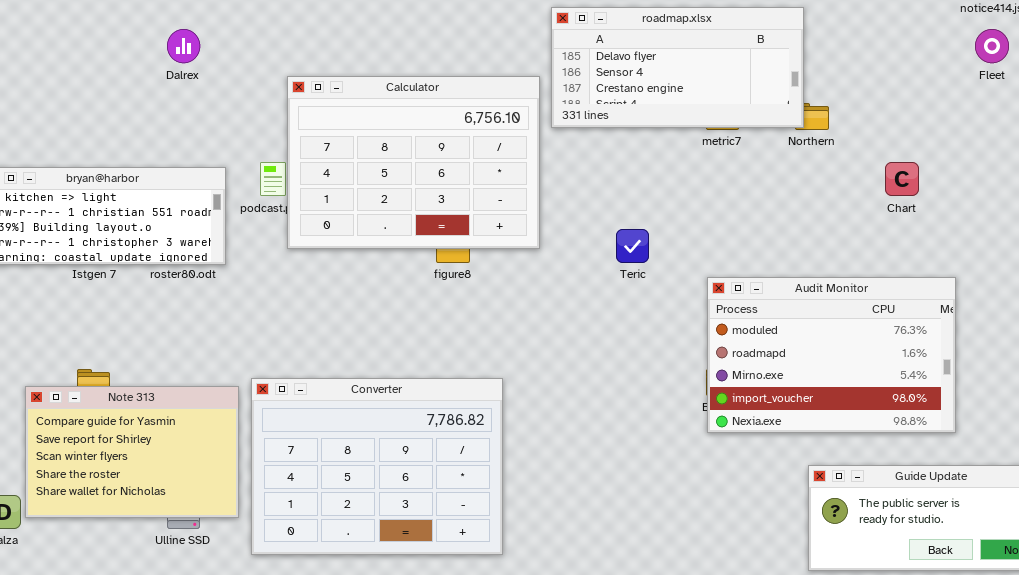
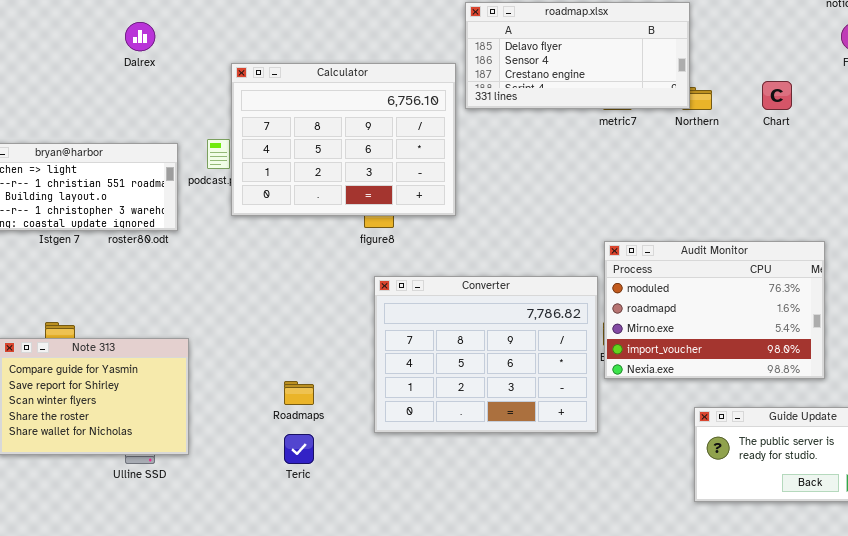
Chart: [885,162,919,196] -> [762,81,792,110], moved
Teric: [616,229,649,263] -> [284,434,314,464], moved
Converter: [251,378,503,555] -> [374,276,598,433], moved

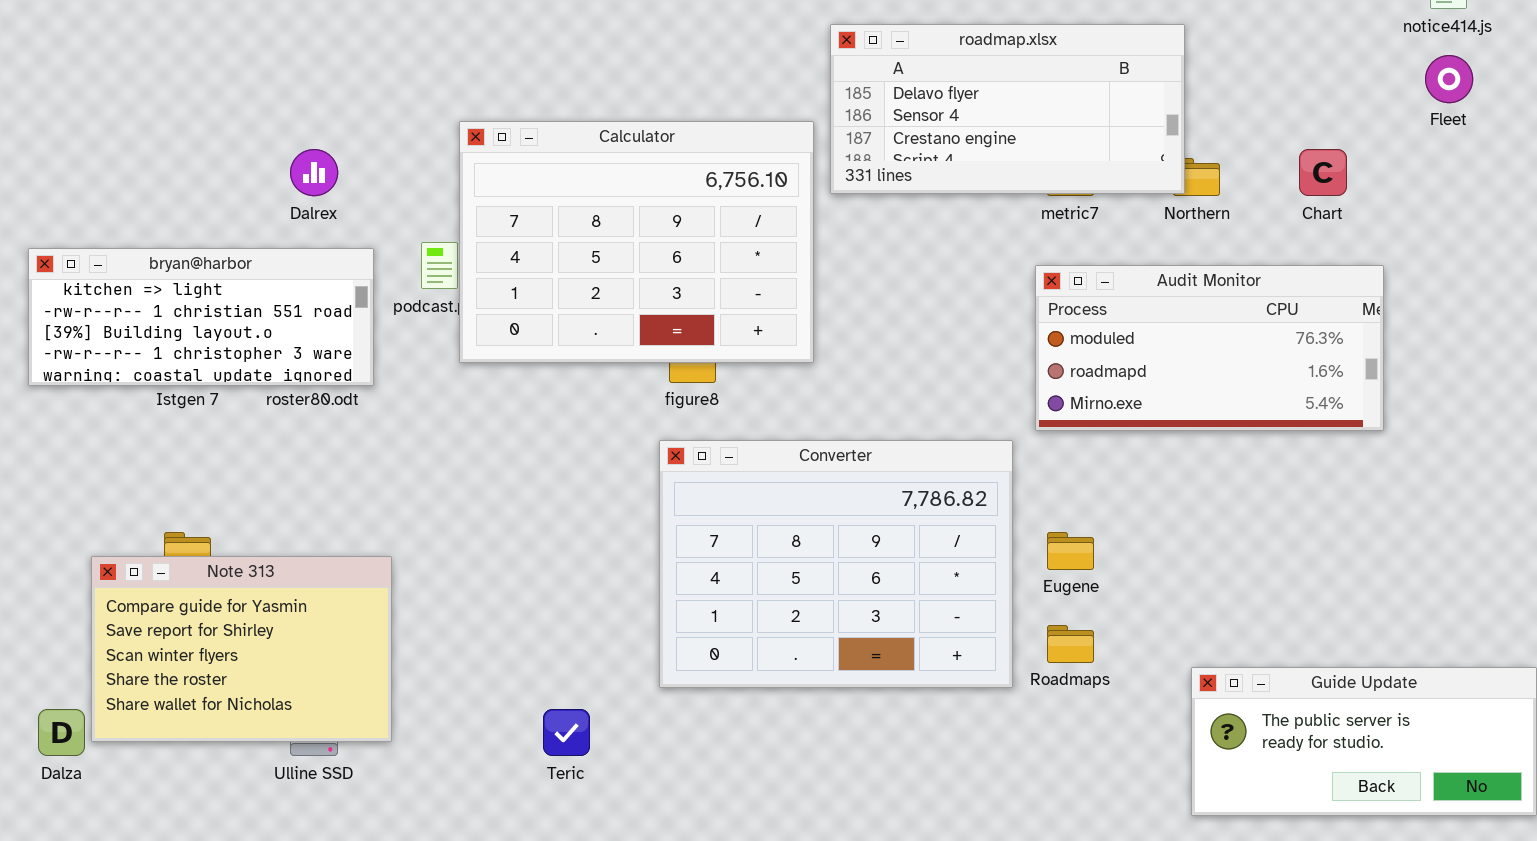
Dalrex: [125,22,155,51] -> [290,149,338,196], moved
Audit Monitor: [604,241,825,379] -> [1035,265,1384,431], moved, resized
Converter: [374,276,598,433] -> [659,440,1013,688], moved
Roadmaps: [284,381,314,405] -> [1047,625,1094,663], moved

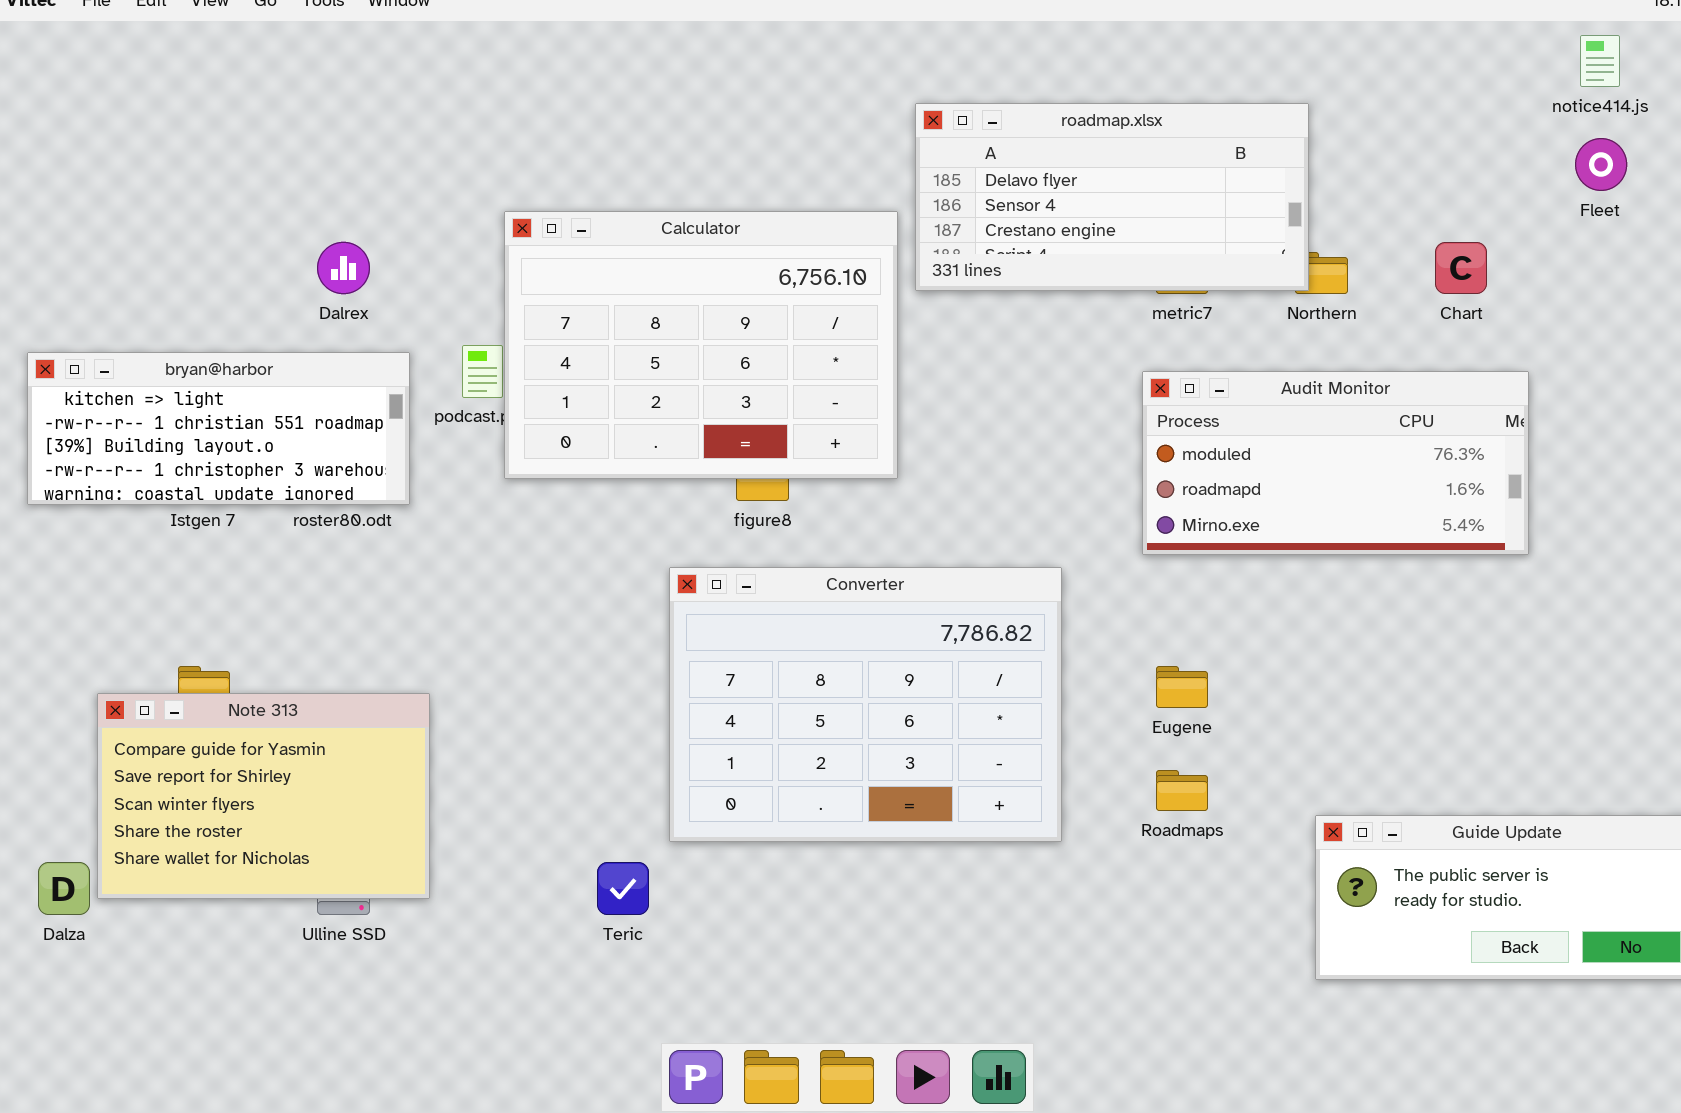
Converter: [659,440,1013,688] -> [669,567,1062,842], moved

